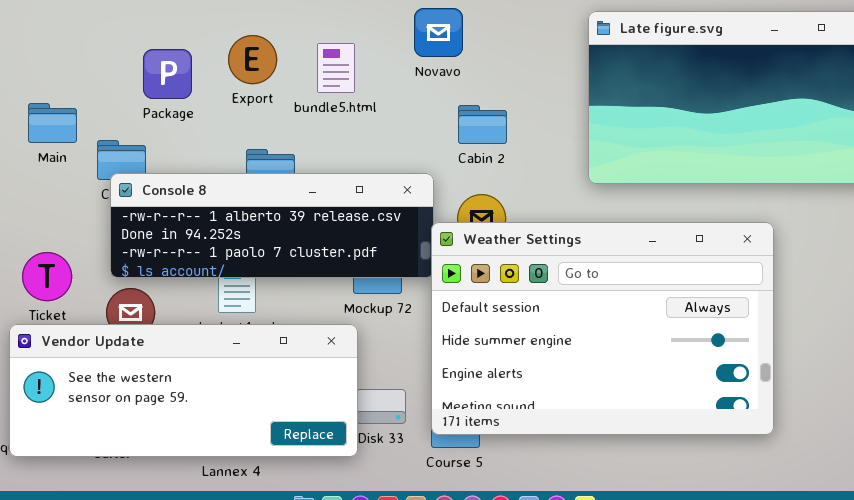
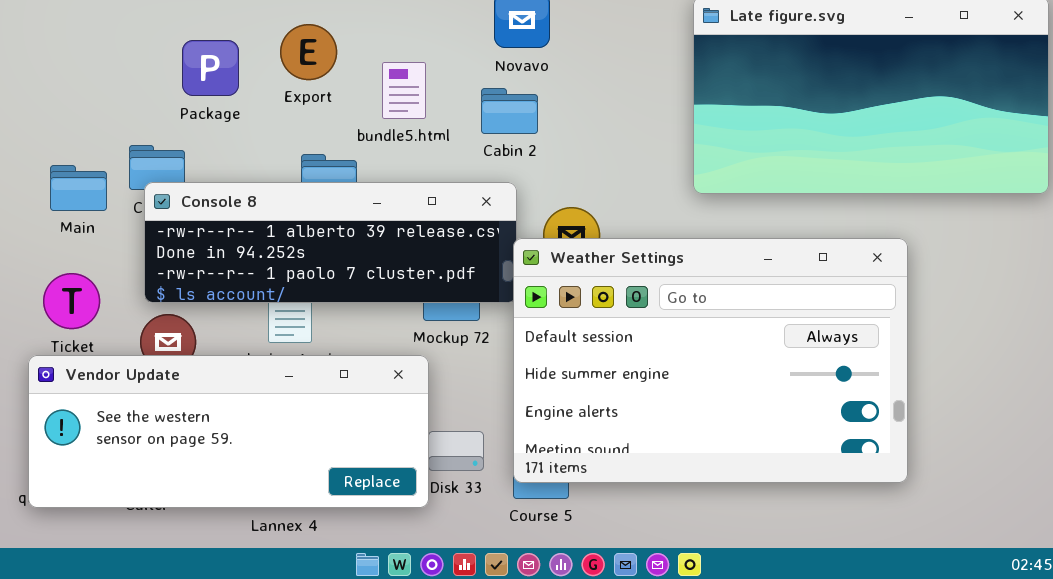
bundle5.html: [317,43,355,93] -> [382,62,426,119], moved
Main: [28,103,77,143] -> [50,165,107,211], moved
Cabin 2: [458,105,507,144] -> [481,88,538,134], moved

